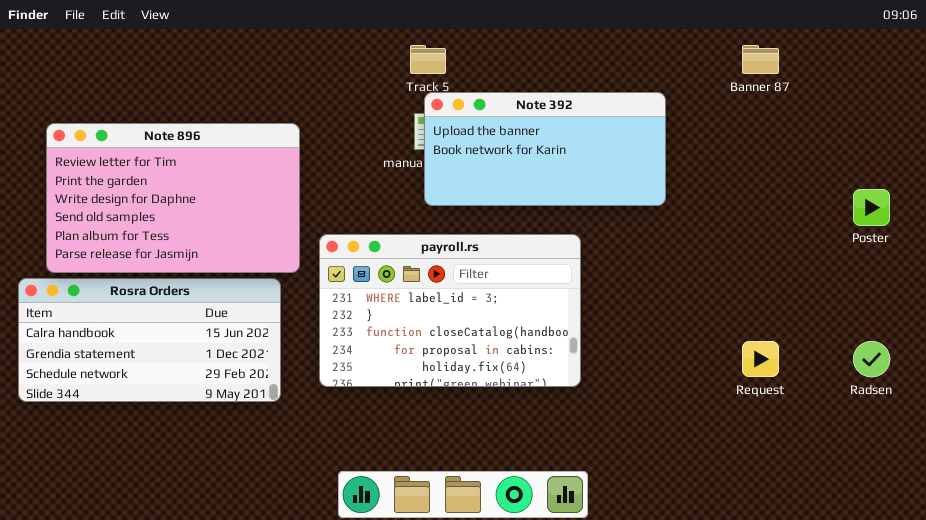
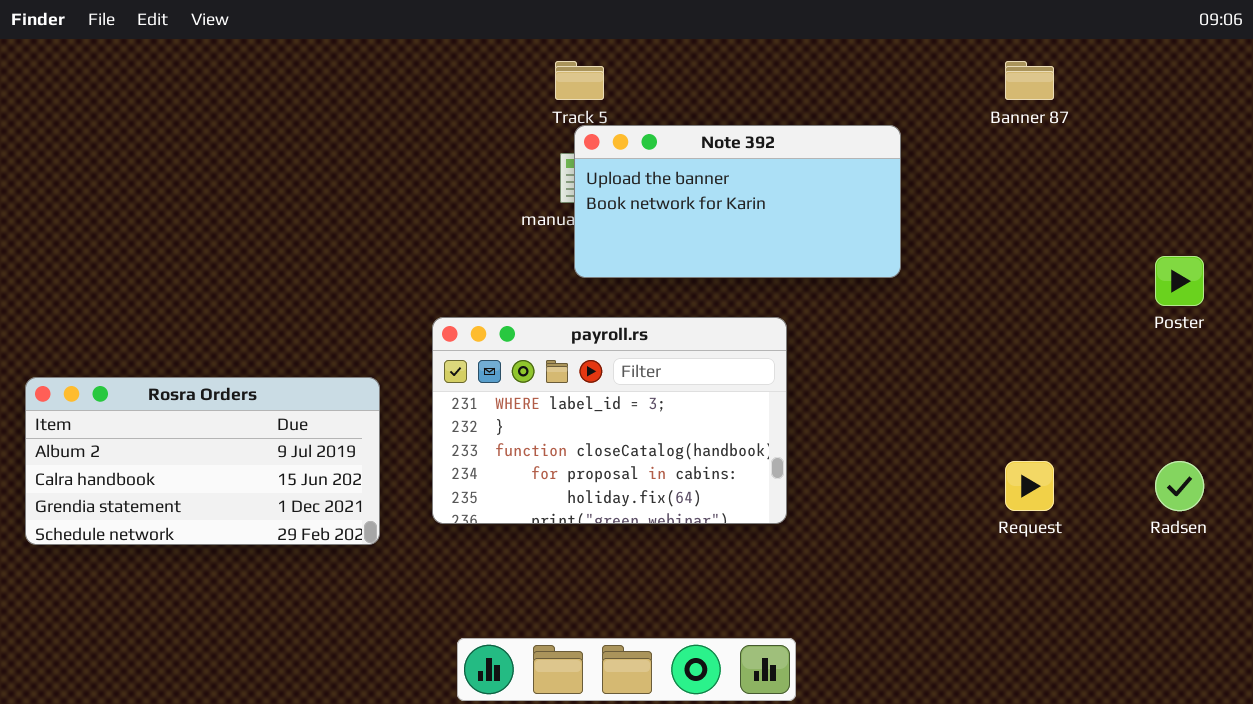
Note 896: [46,123,300,273] -> none, closed
Rosra Orders: [18,278,281,402] -> [25,377,380,545], scrolled up 1 row

